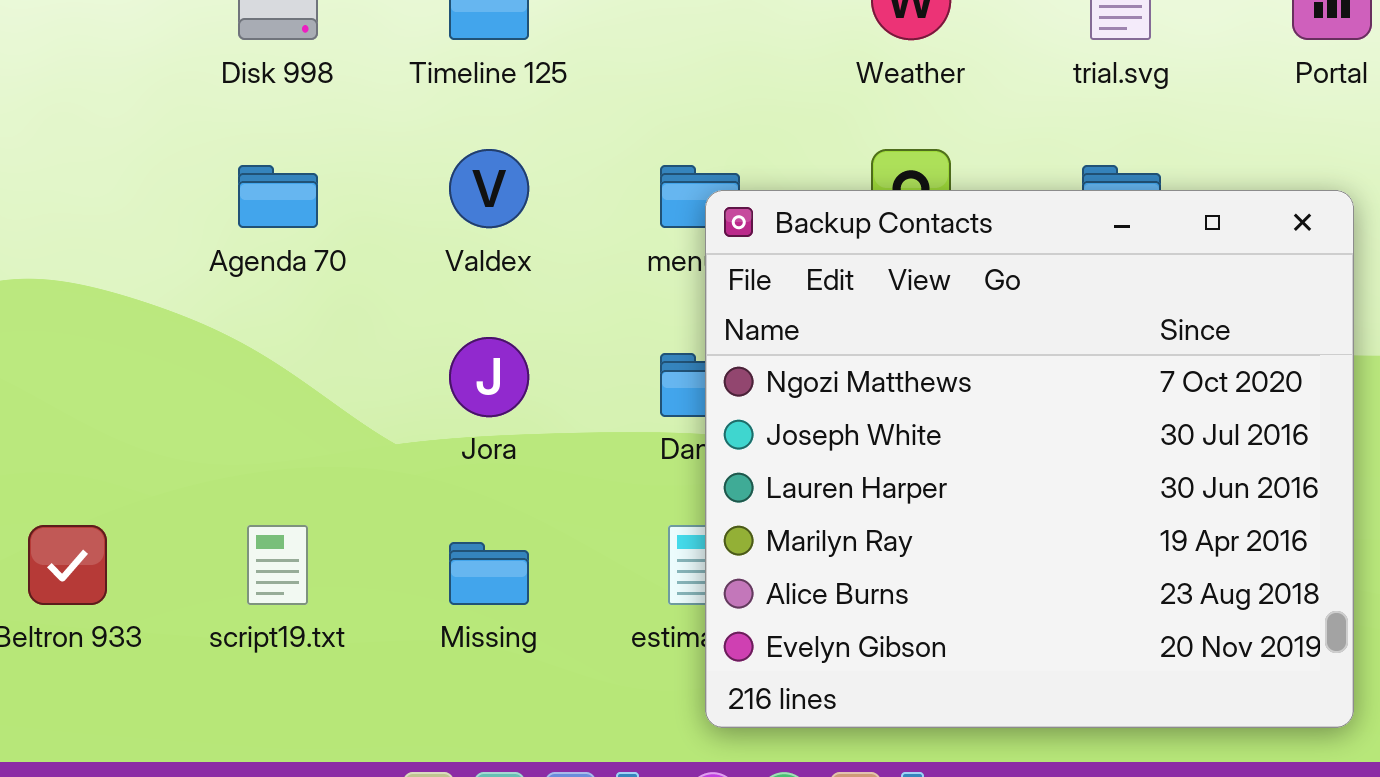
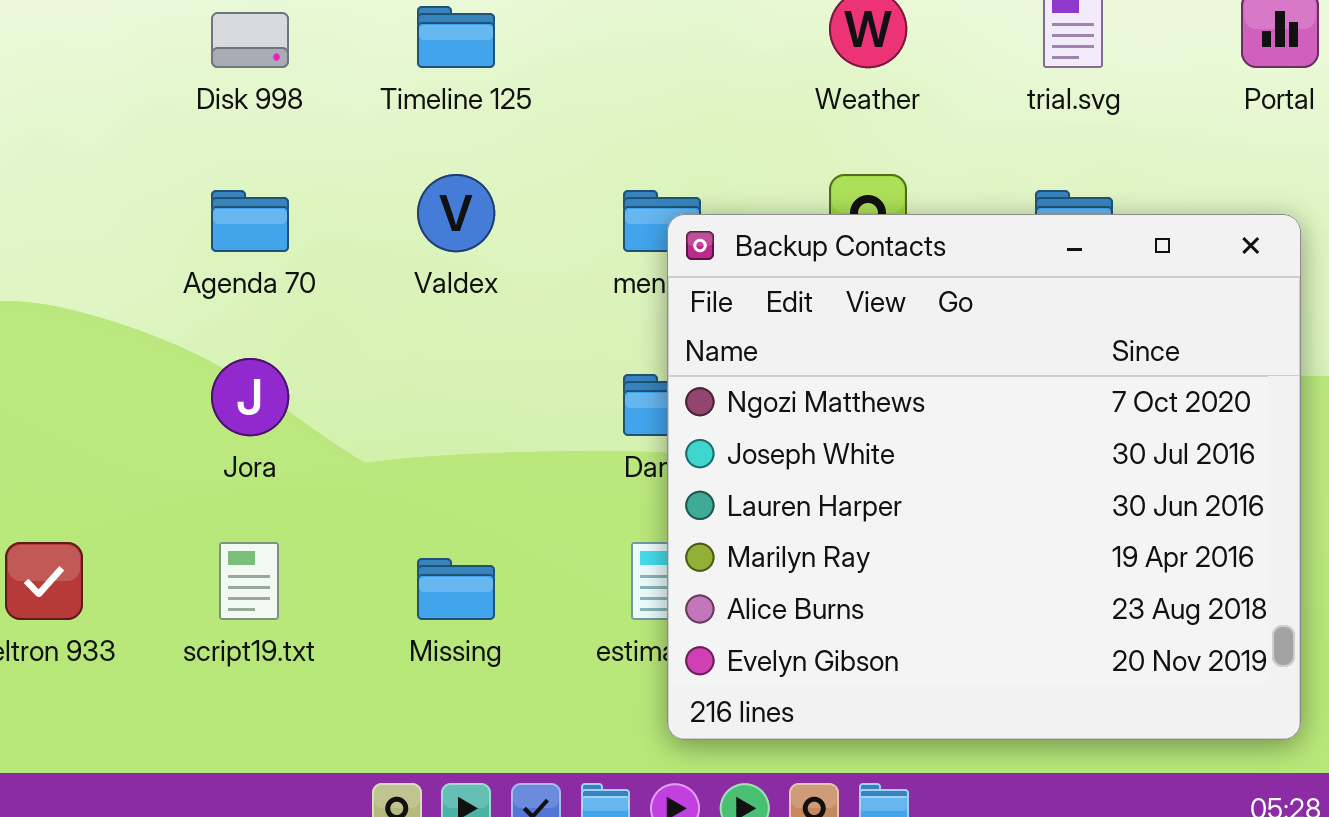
Jora: [449,337,529,417] -> [211,358,289,436], moved

